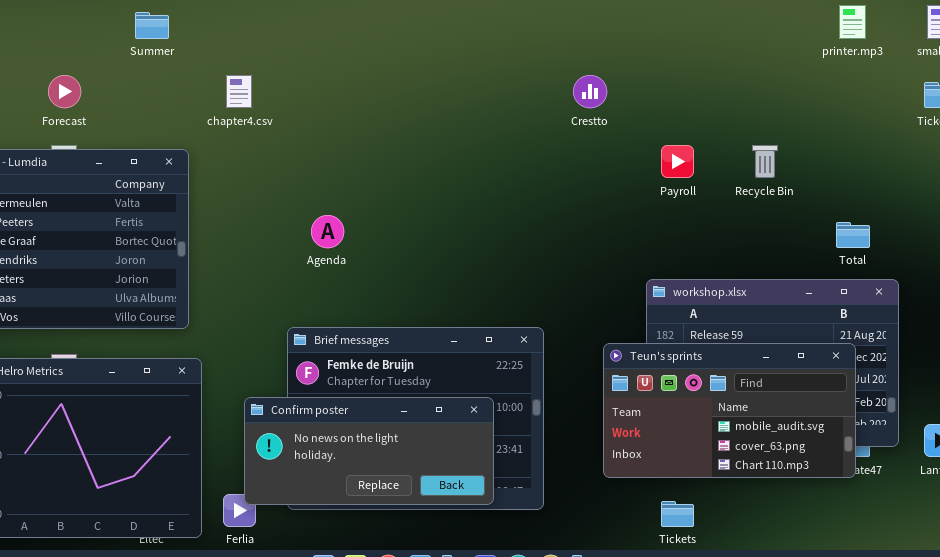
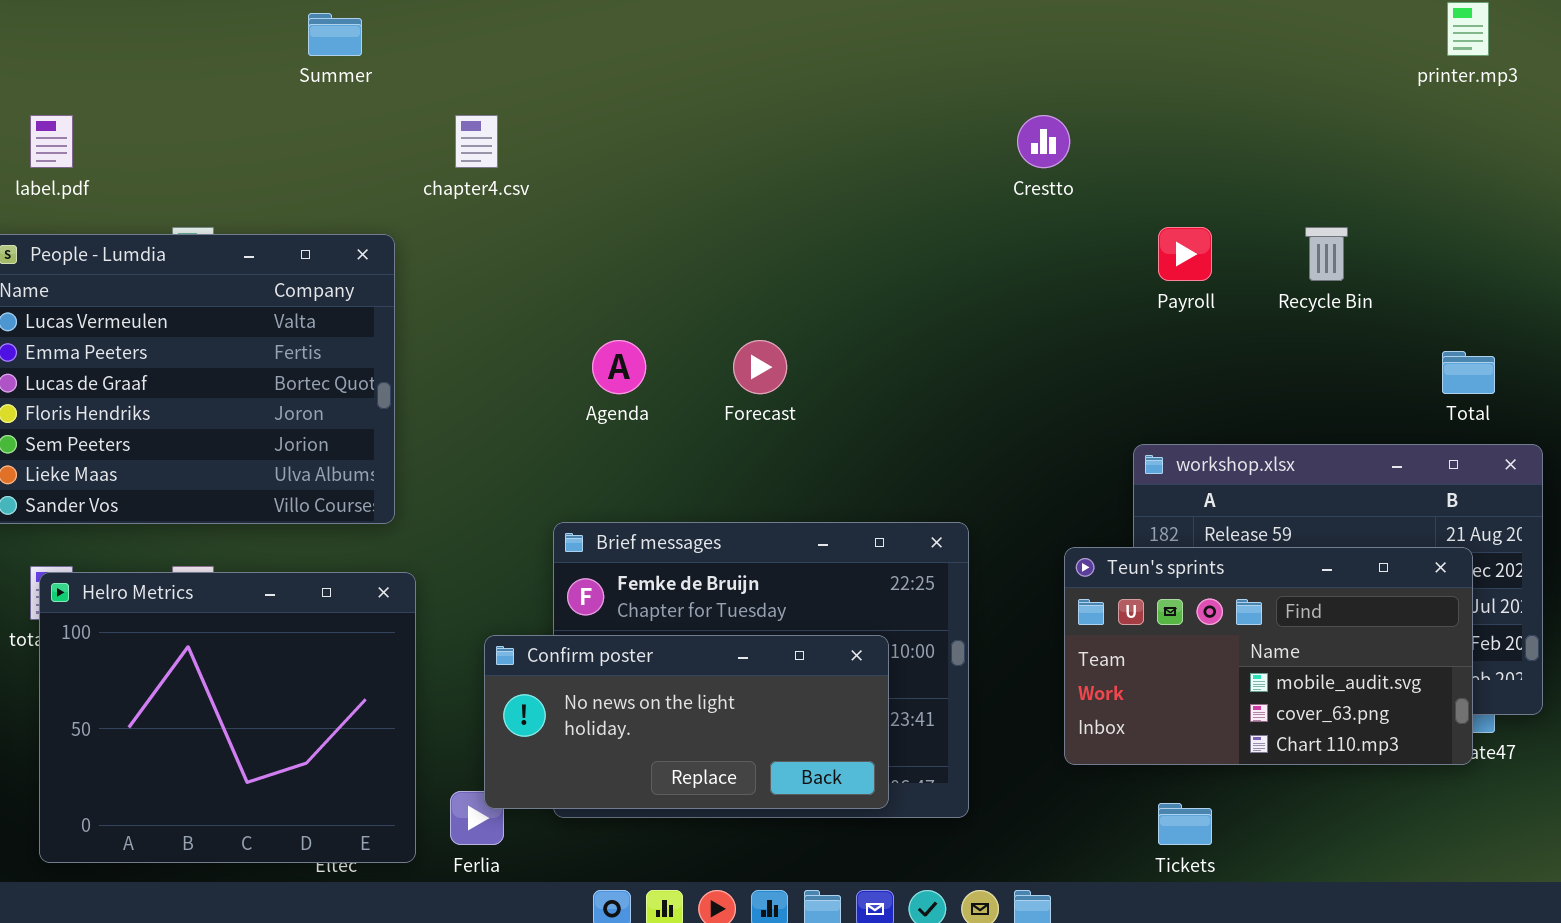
Forecast: [48,75,81,108] -> [733,340,787,394], moved

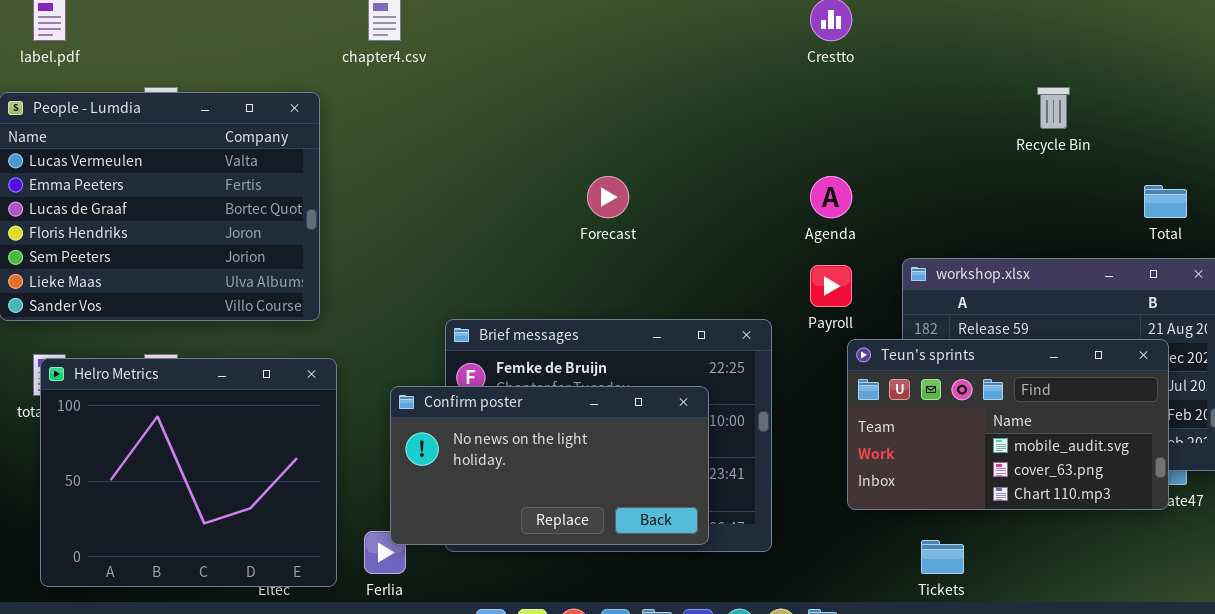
Payroll: [1158,227,1212,281] -> [810,265,852,307], moved
Agenda: [592,340,646,394] -> [810,176,852,218], moved
Confirm poster: [484,635,889,809] -> [390,386,709,545], resized

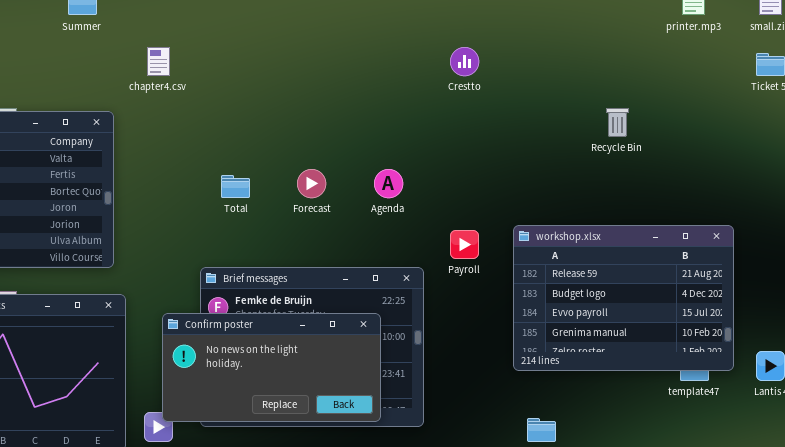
Agenda: [810,176,852,218] -> [374,169,403,198], moved
Total: [1144,185,1187,218] -> [221,175,250,198], moved
Teun's sprints: [847,339,1169,510] -> none, closed

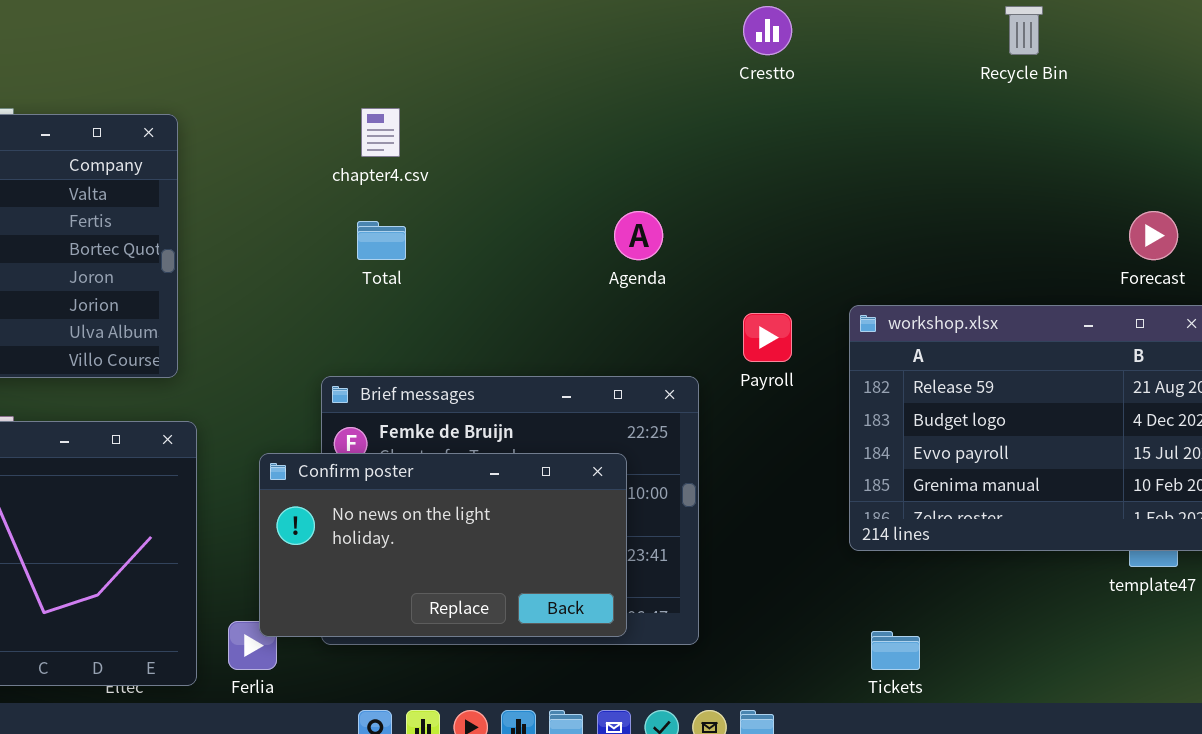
chapter4.csv: [147,47,170,76] -> [361,108,400,157], moved
Recycle Bin: [606,108,629,137] -> [1005,6,1043,55], moved
Forecast: [297,169,326,198] -> [1129,211,1178,260], moved

